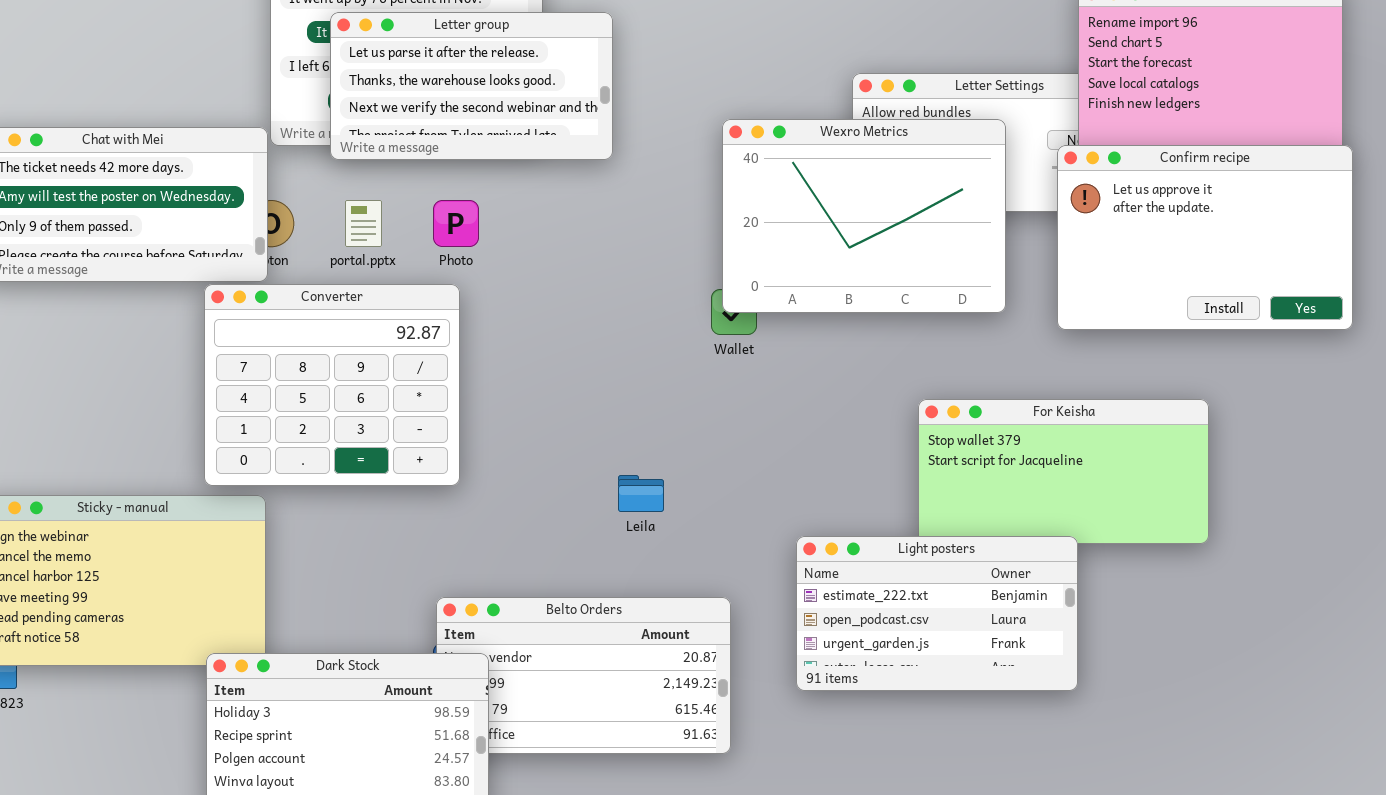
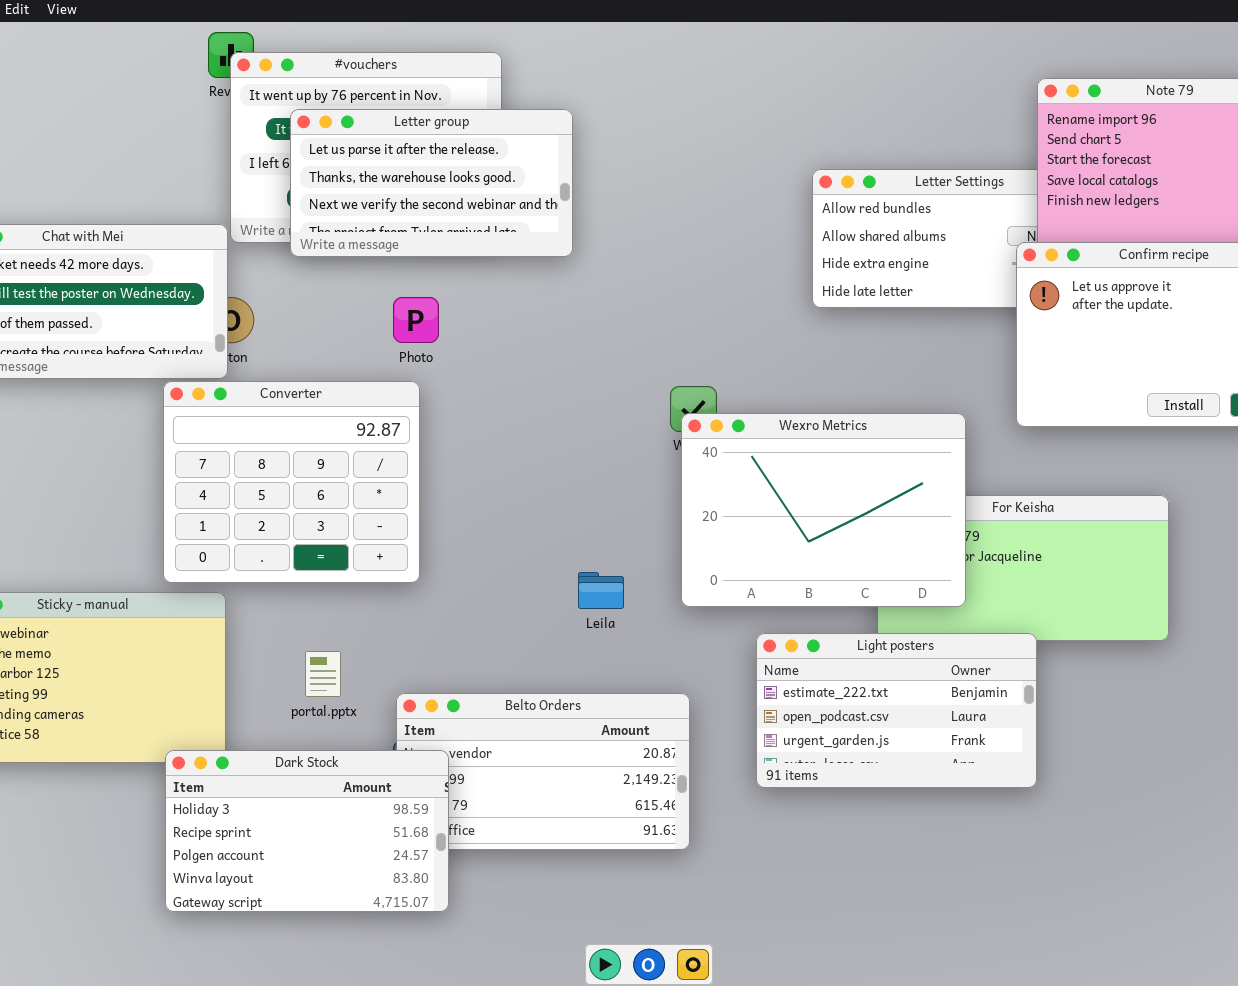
Wexro Metrics: [722,119,1006,313] -> [681,413,966,607], moved
portal.pptx: [345,200,382,247] -> [305,651,341,697], moved

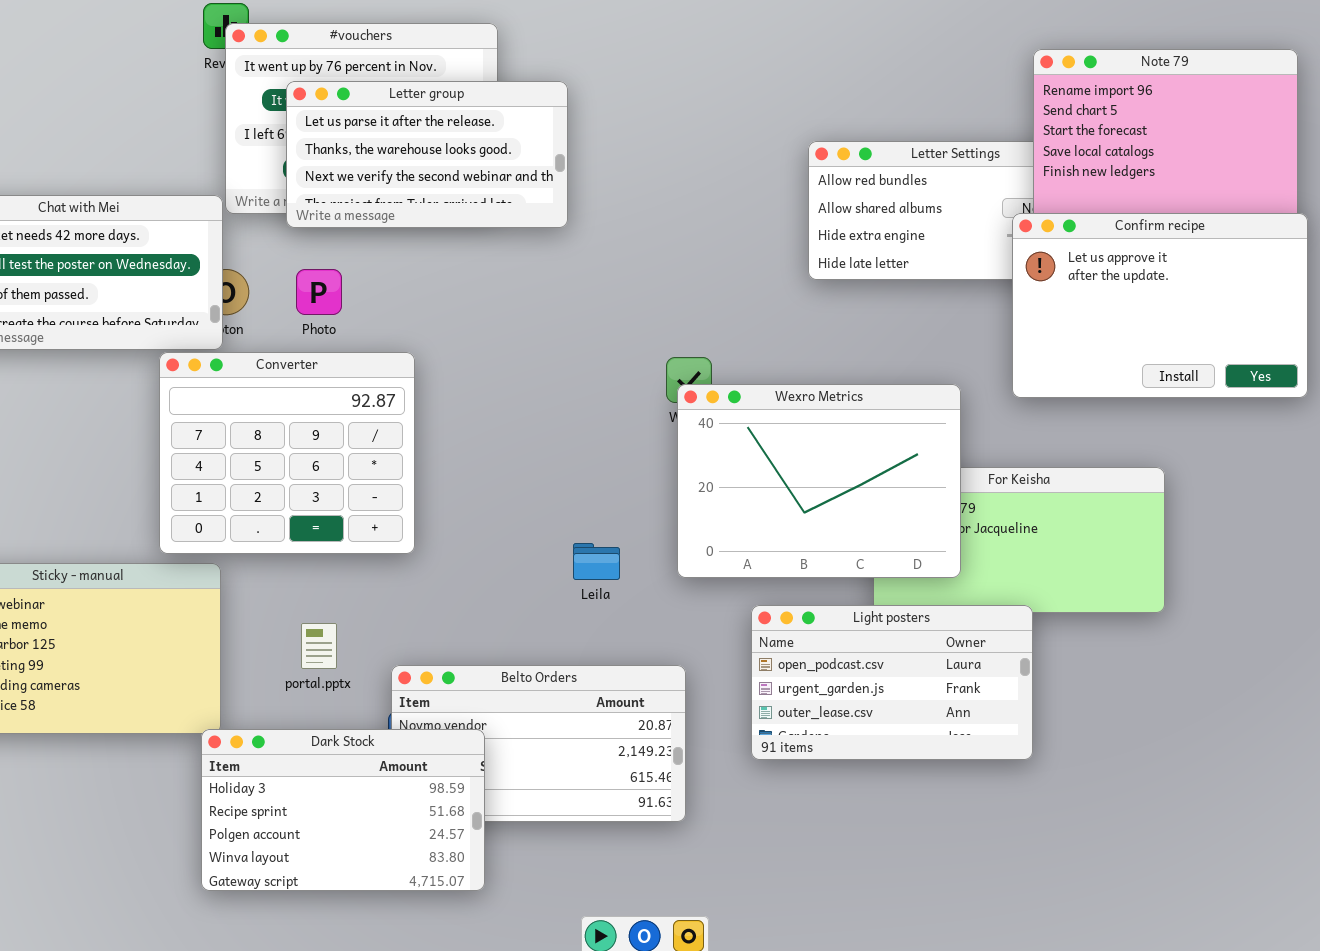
Photo: [393,297,439,343] -> [296,269,342,315], moved
Light posters: [756,633,1037,788] -> [751,605,1033,760], scrolled down 1 row
Dark Stock: [165,750,449,912] -> [201,729,485,891], moved

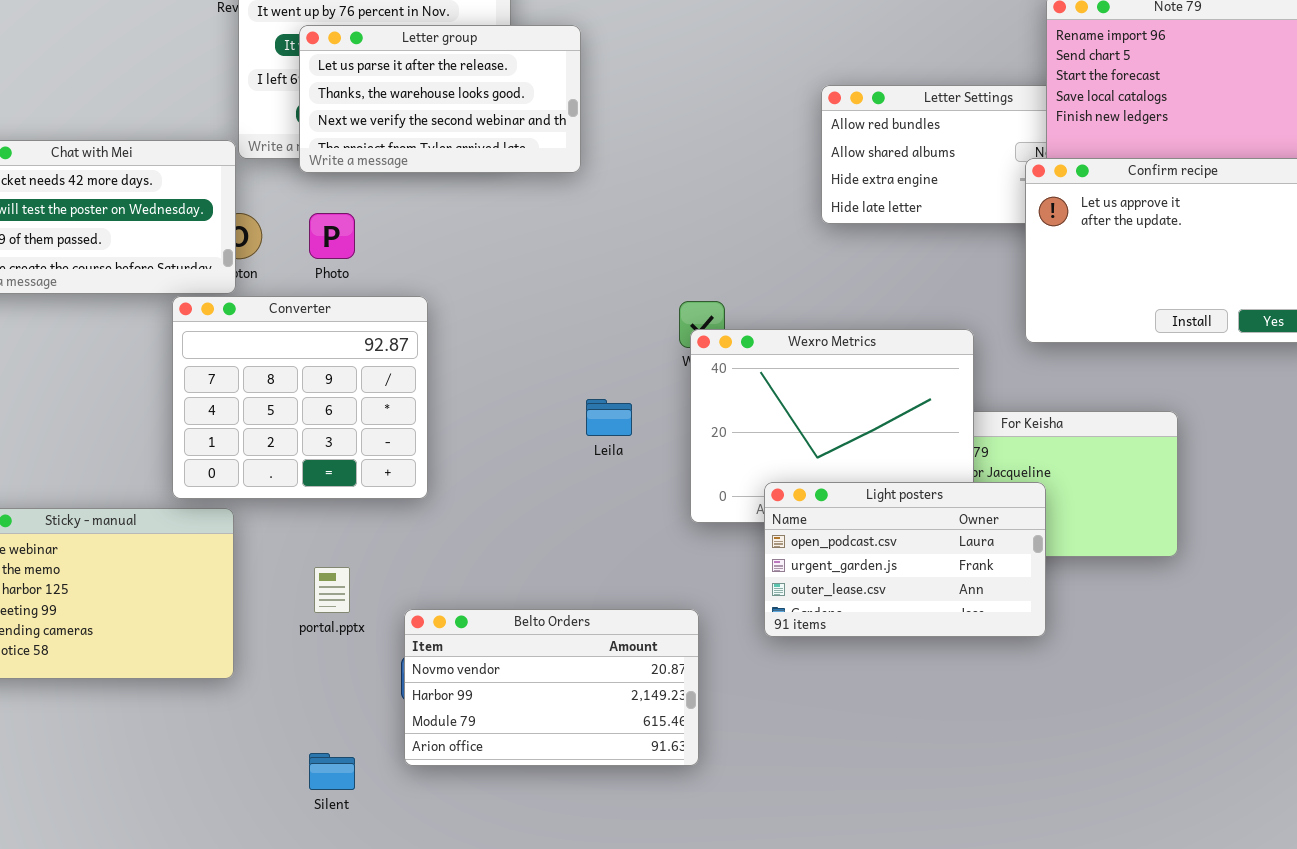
Leila: [573,543,620,580] -> [586,399,632,436], moved
Light posters: [751,605,1033,760] -> [764,482,1046,637], moved
Dark Stock: [201,729,485,891] -> none, closed

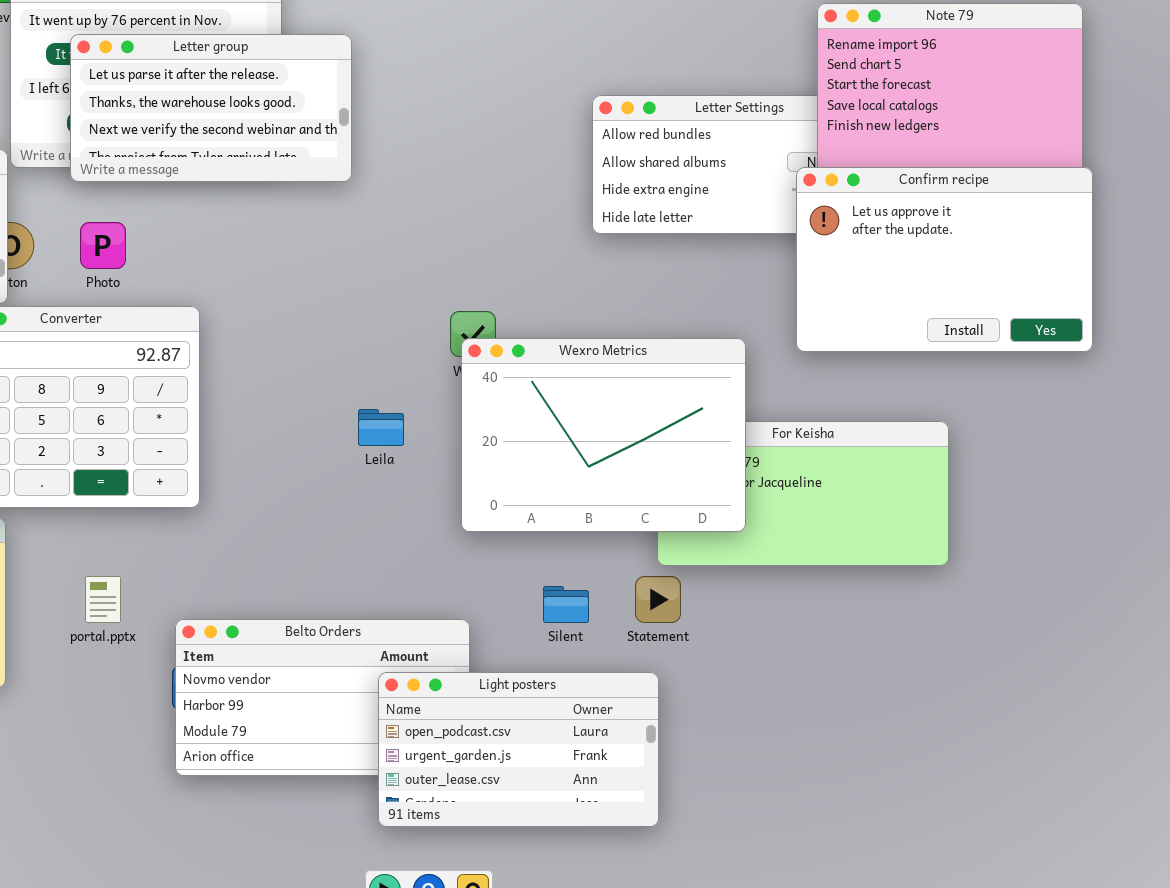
Light posters: [764,482,1046,637] -> [378,672,659,827], moved
Silent: [309,753,355,790] -> [543,586,589,623], moved

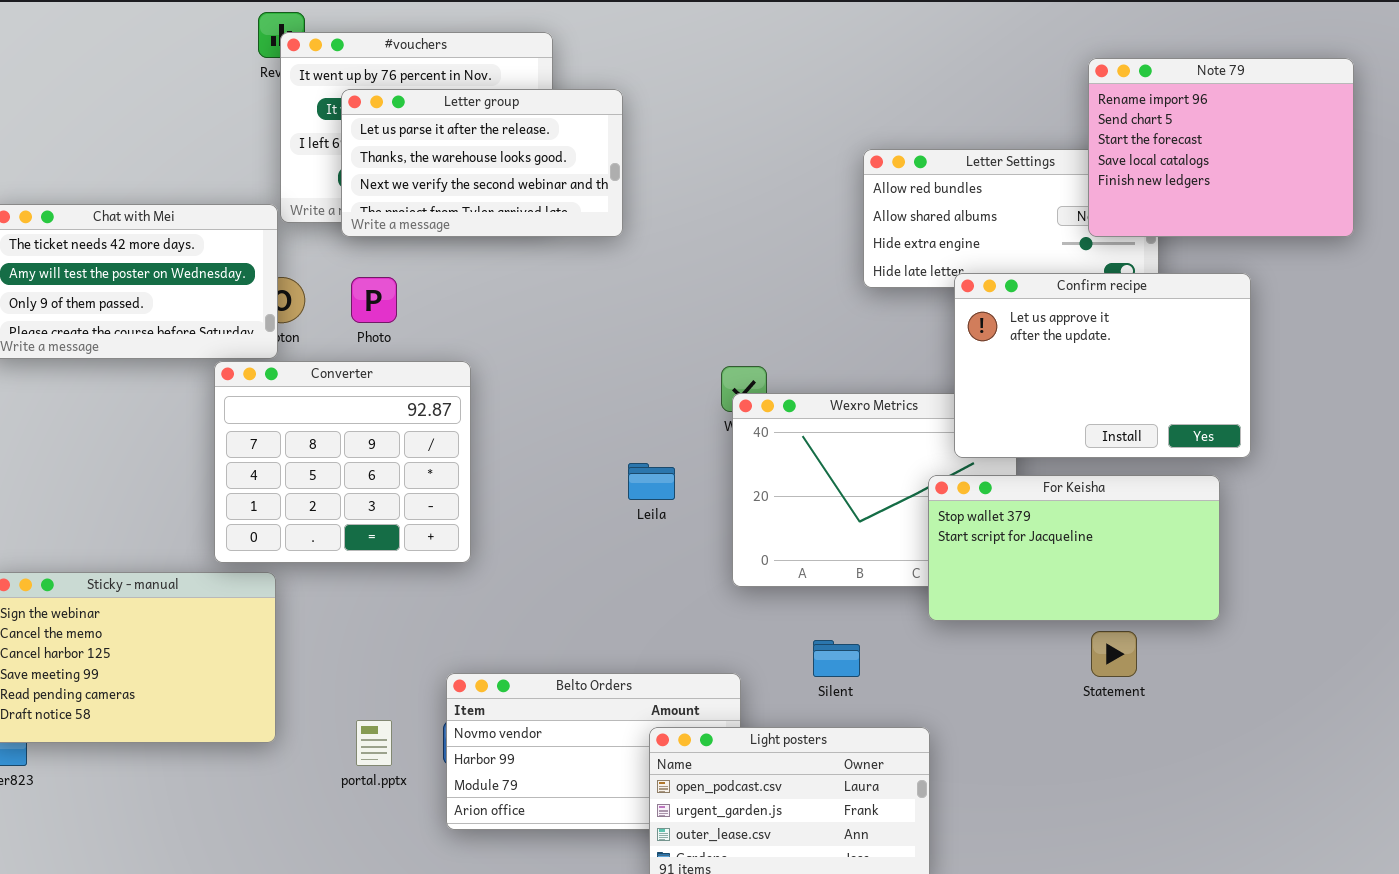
Confirm recipe: [796,167,1093,352] -> [954,273,1251,458], moved
For Keisha: [657,421,949,566] -> [928,475,1220,621], raised
portal.pptx: [85,576,121,623] -> [356,720,392,766], moved
Statement: [635,576,681,623] -> [1091,631,1137,677], moved

